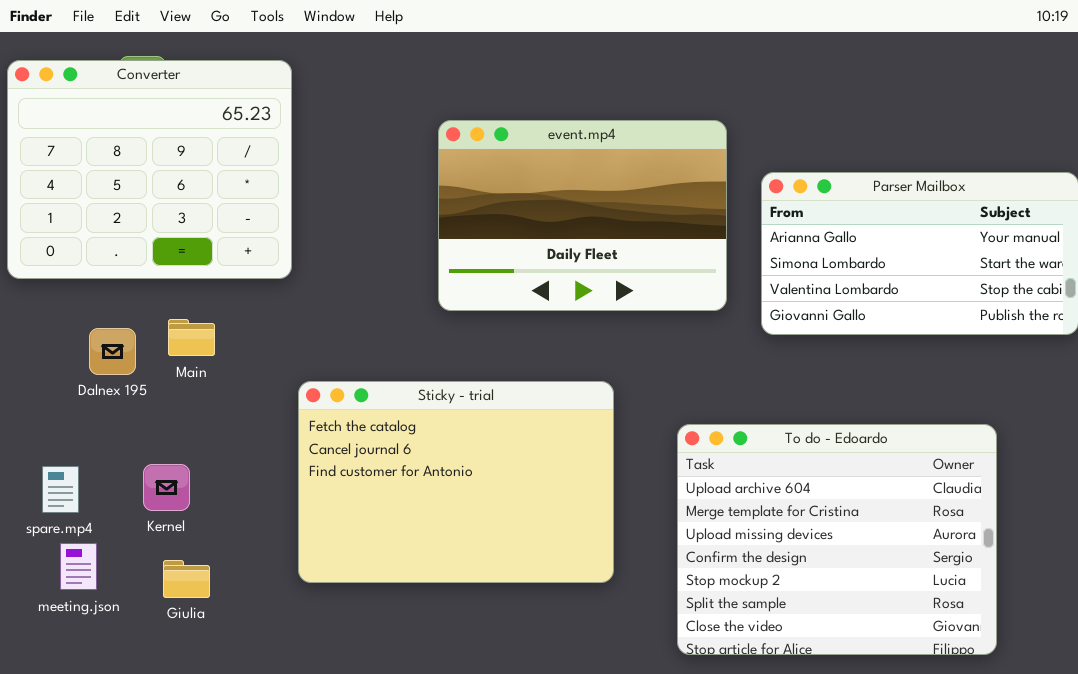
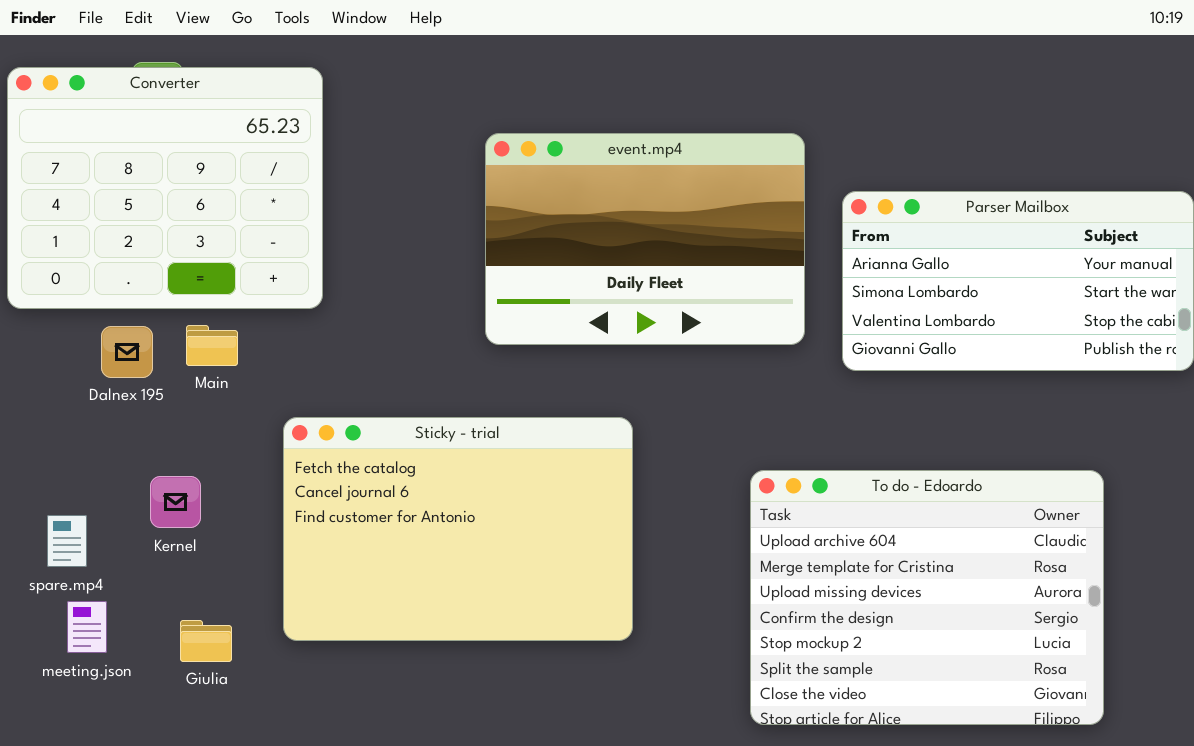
Main: [168,319,215,356] -> [186,325,238,366], moved
Dalnex 195: [89,328,136,375] -> [101,326,153,378], moved
Sticky - trial: [298,381,614,583] -> [283,417,633,641], moved
Kernel: [143,464,190,511] -> [150,476,201,528], moved

